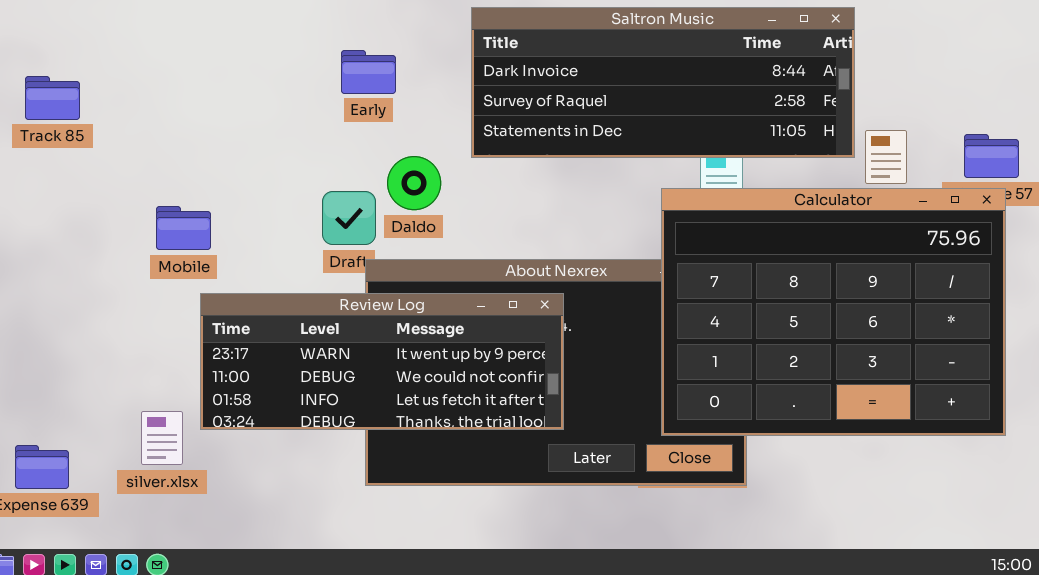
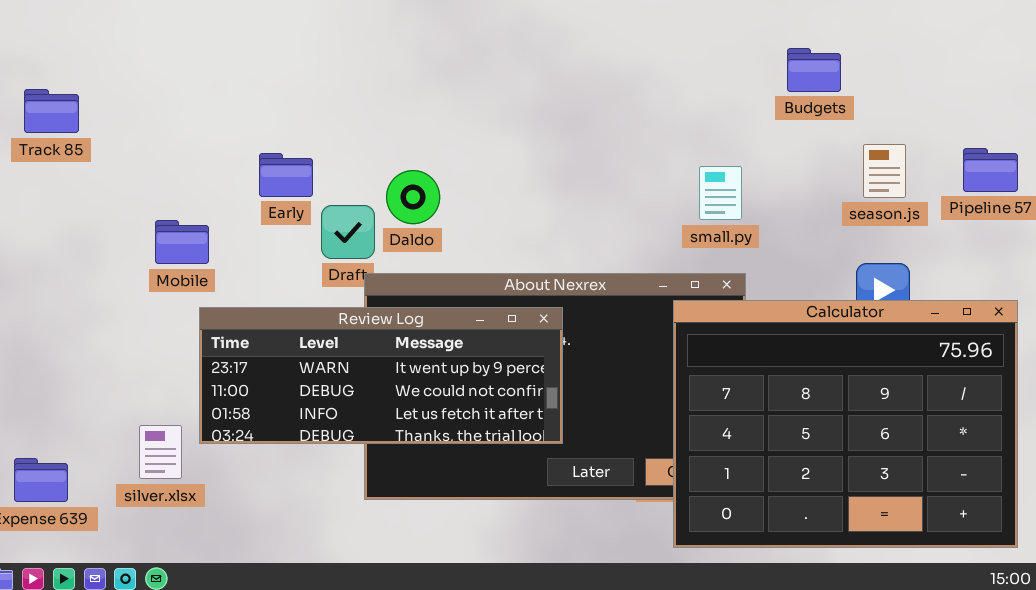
Saltron Music: [471,7,855,158] -> none, closed
Early: [341,50,396,94] -> [259,153,313,197], moved
Calculator: [661,188,1006,436] -> [673,300,1018,548], moved

